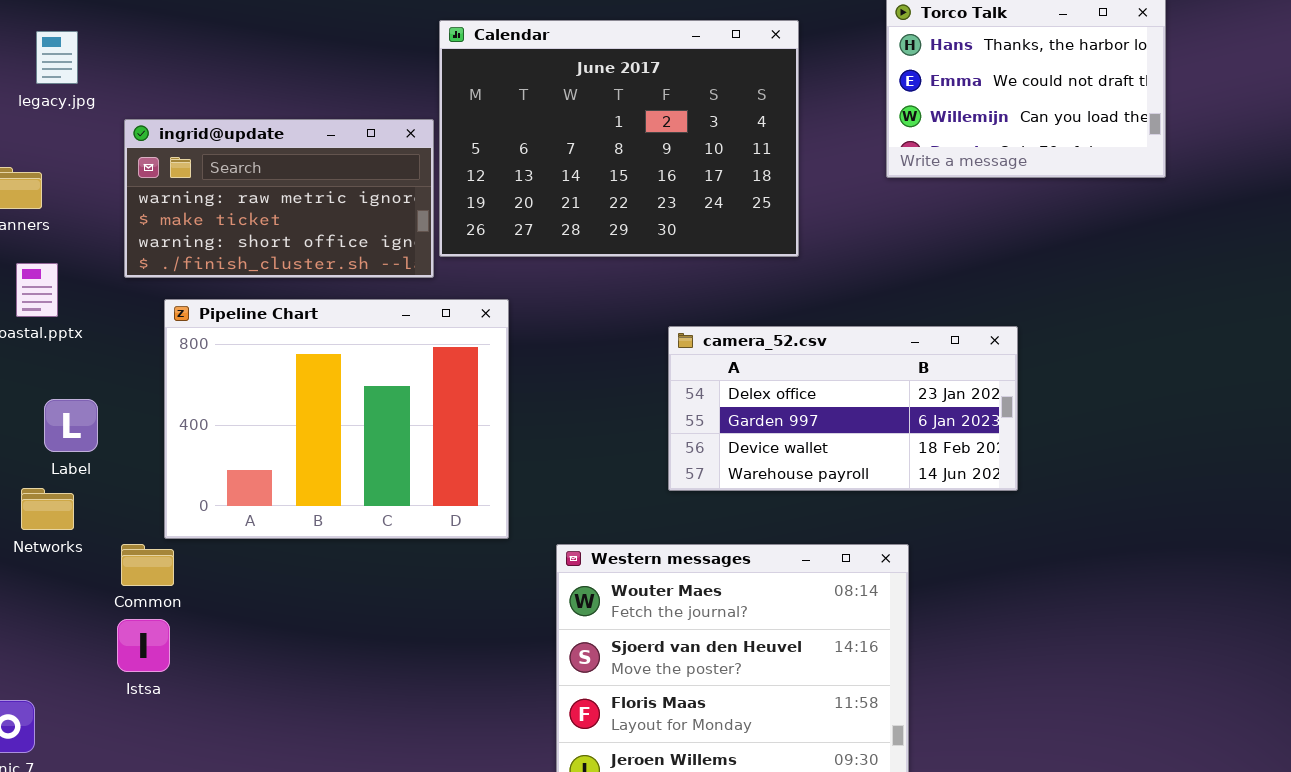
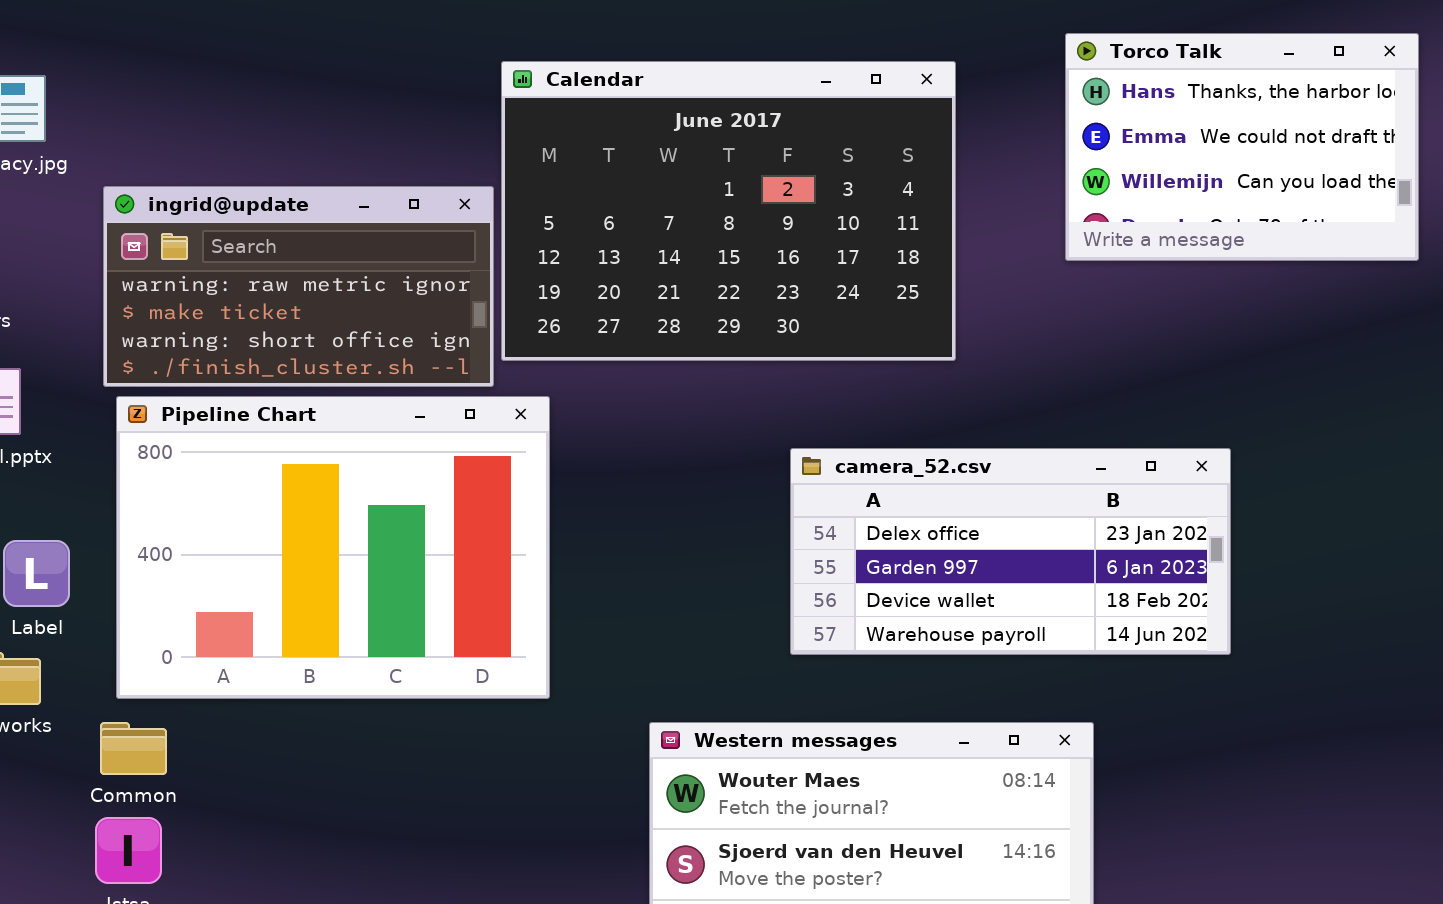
Pipeline Chart: [164,299,509,539] -> [116,396,550,699], moved

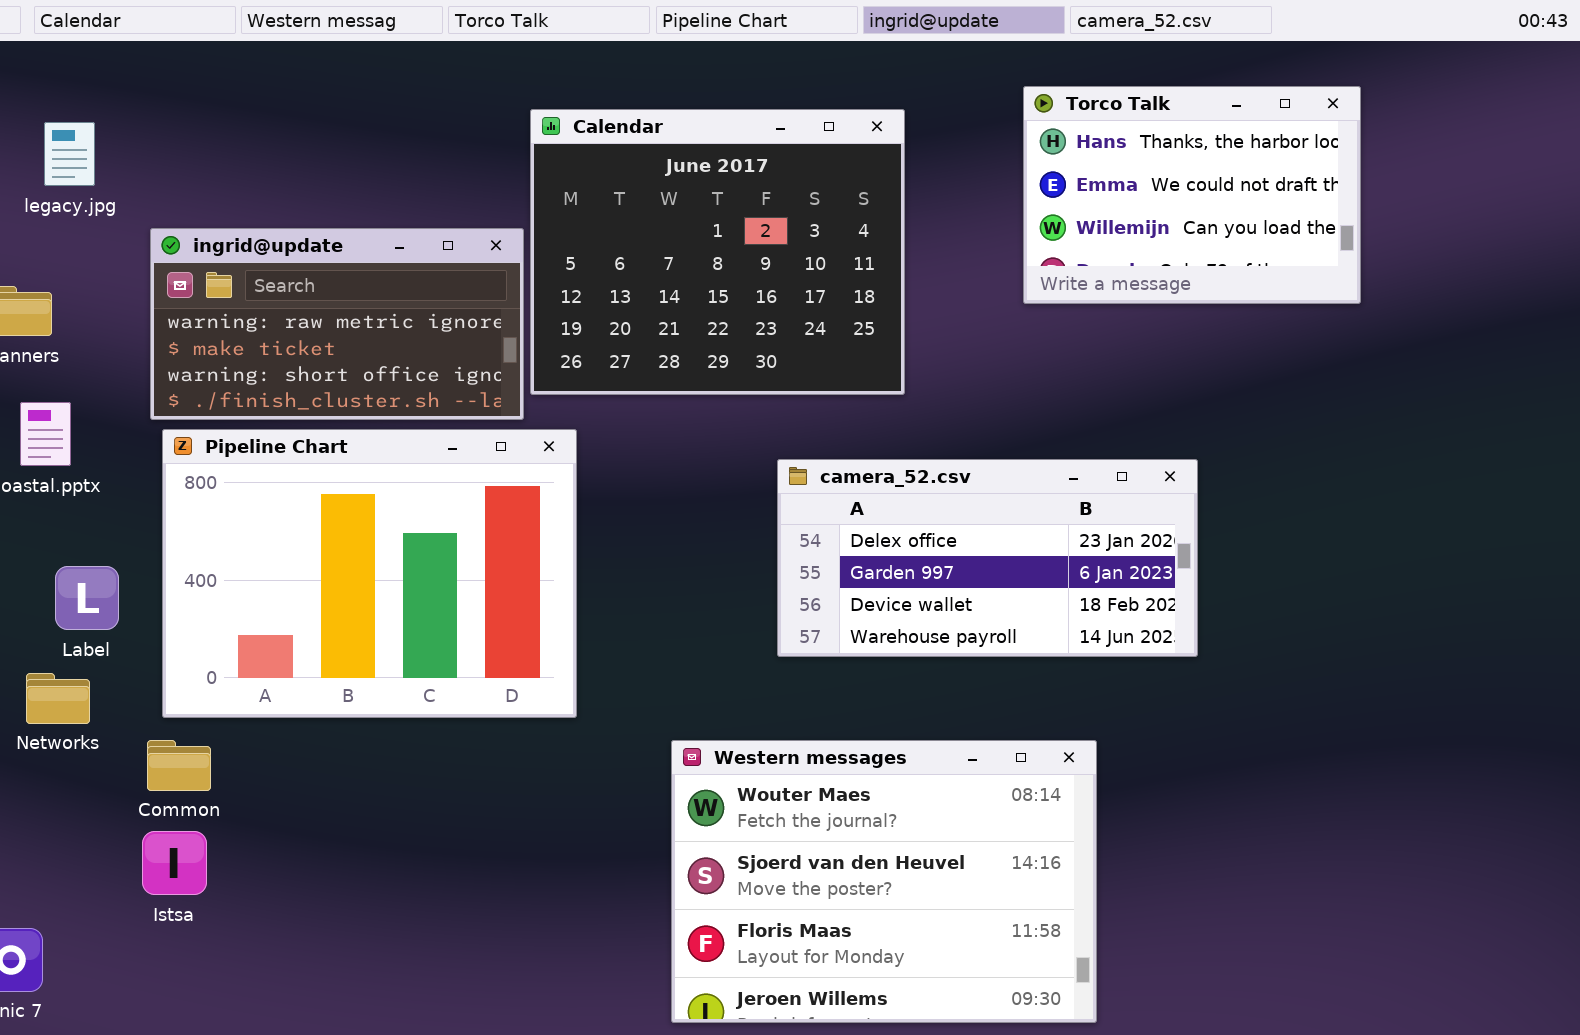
Torco Talk: [1065,33,1419,261] -> [1023,86,1361,304], moved
Calendar: [501,61,956,361] -> [530,109,905,395], resized
camera_52.csv: [790,448,1231,655] -> [777,459,1198,657], moved

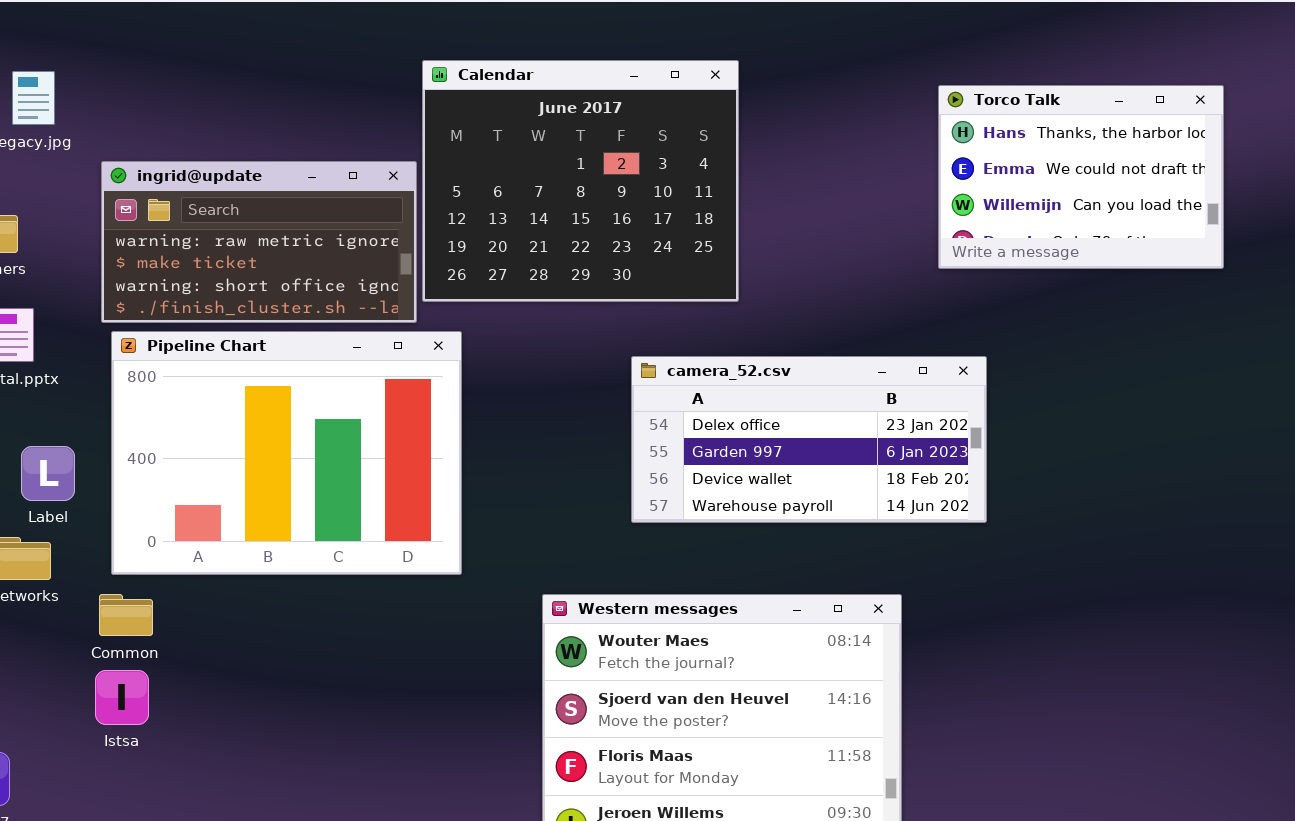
Torco Talk: [1023,86,1361,304] -> [938,85,1224,269], moved

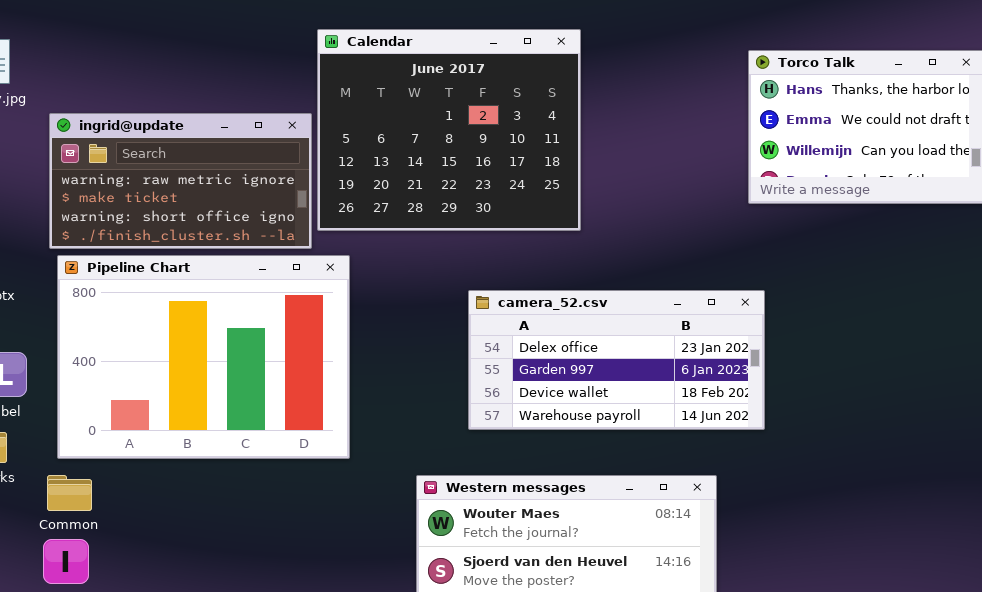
camera_52.csv: [631,356,987,523] -> [468,290,765,430], moved

